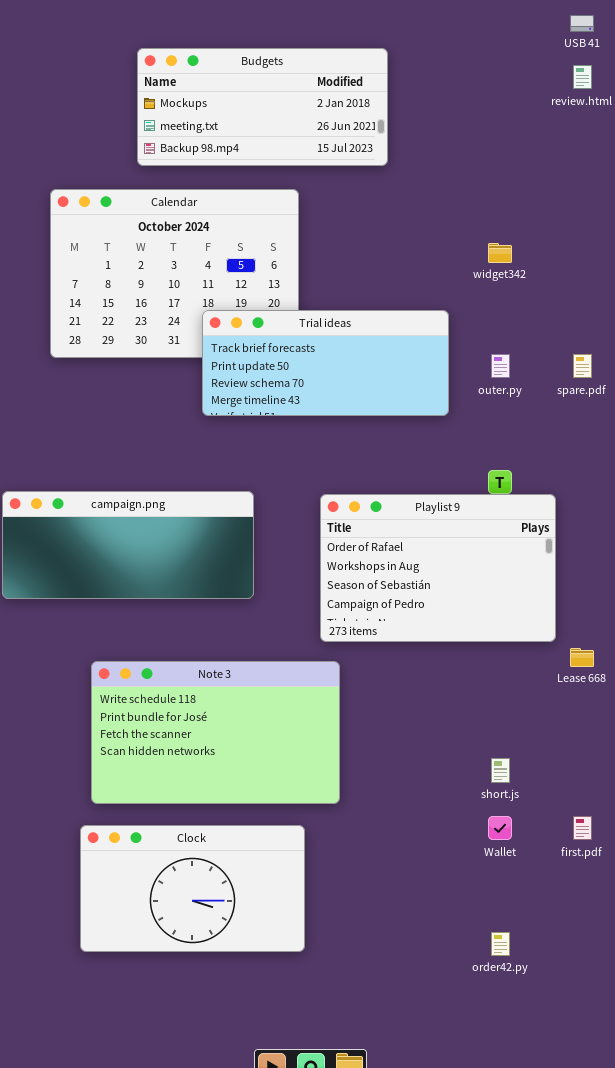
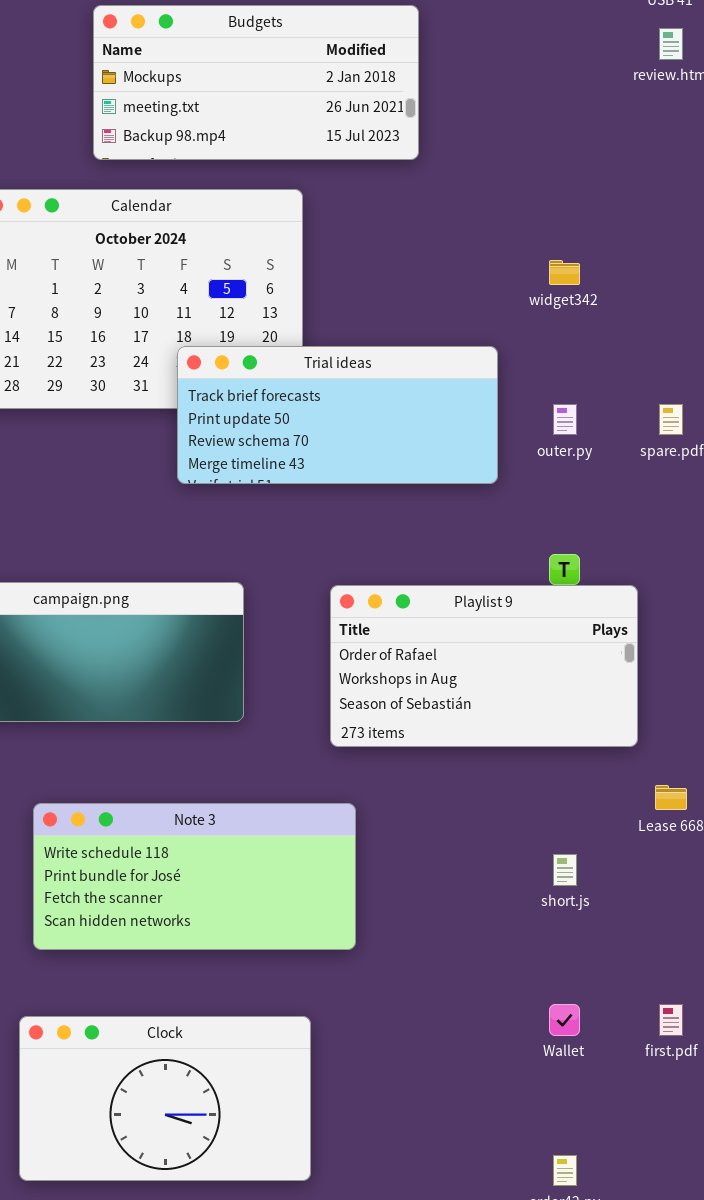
Playlist 9: [320,494,556,642] -> [330,585,638,747], resized
Note 3: [91,661,340,804] -> [33,803,356,950], resized
short.js: [491,758,510,783] -> [553,854,577,886], moved

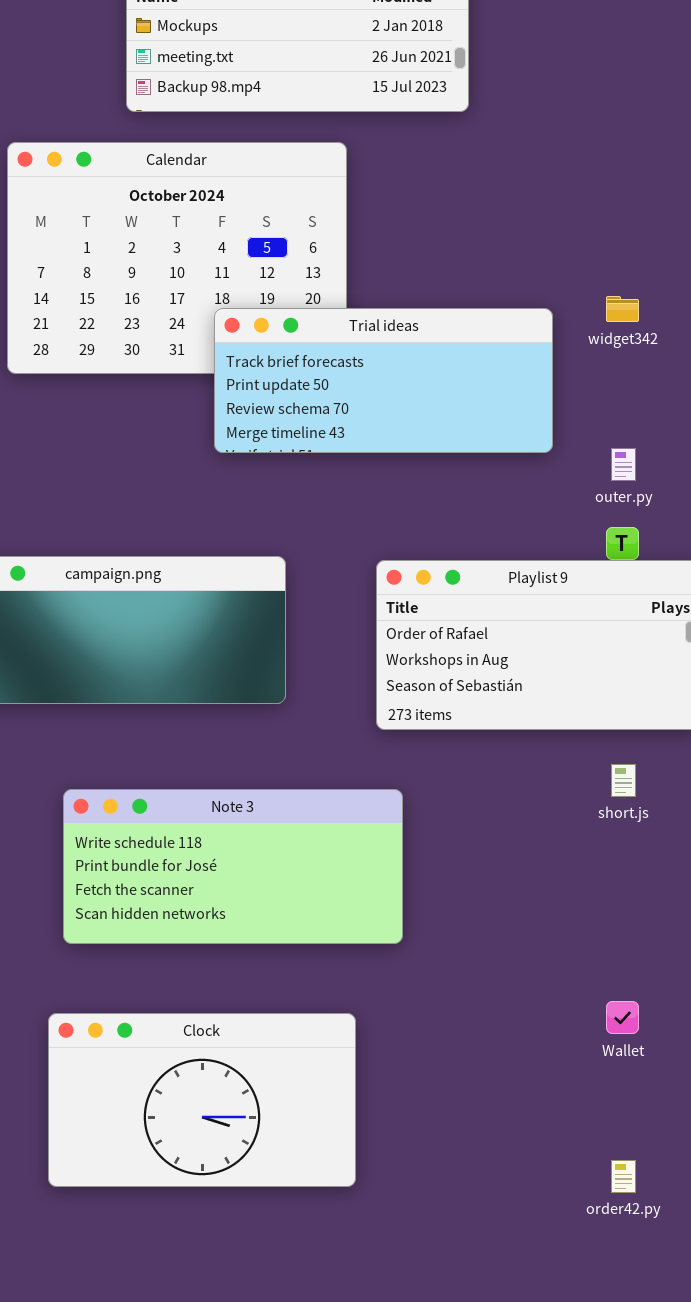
widget342: [549,260,580,285] -> [606,296,639,322], moved
outer.py: [553,404,577,435] -> [611,448,636,481], moved
short.js: [553,854,577,886] -> [611,764,636,797], moved

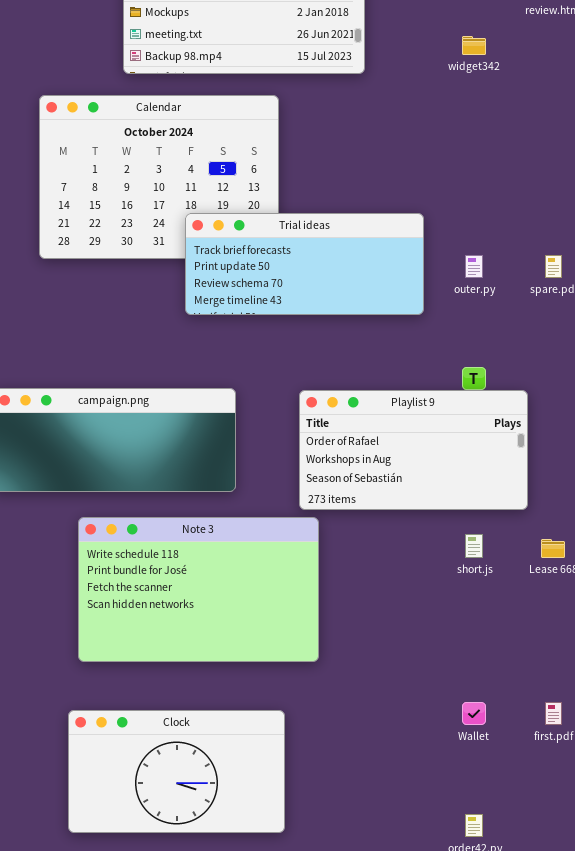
widget342: [606,296,639,322] -> [462,36,486,55], moved
outer.py: [611,448,636,481] -> [465,255,483,278], moved
Note 3: [63,789,403,944] -> [78,517,319,662], resized

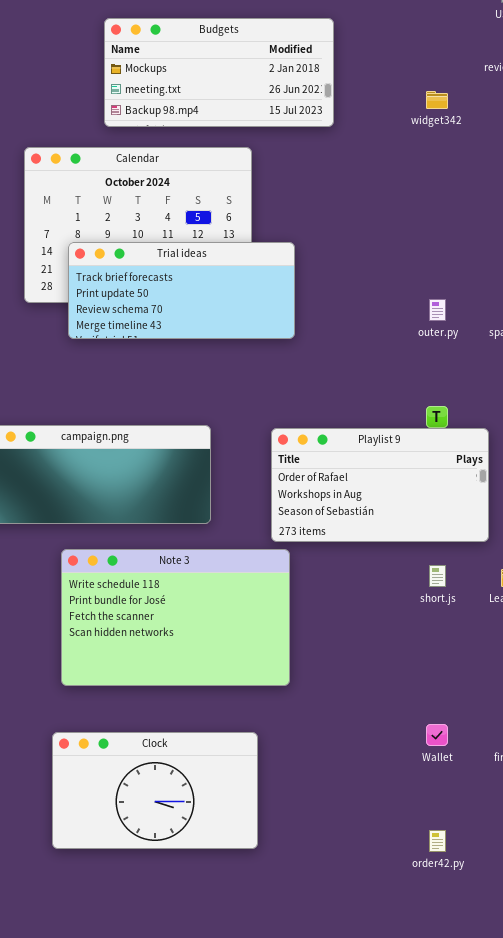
Trial ideas: [185,213,424,315] -> [68,242,295,339], moved

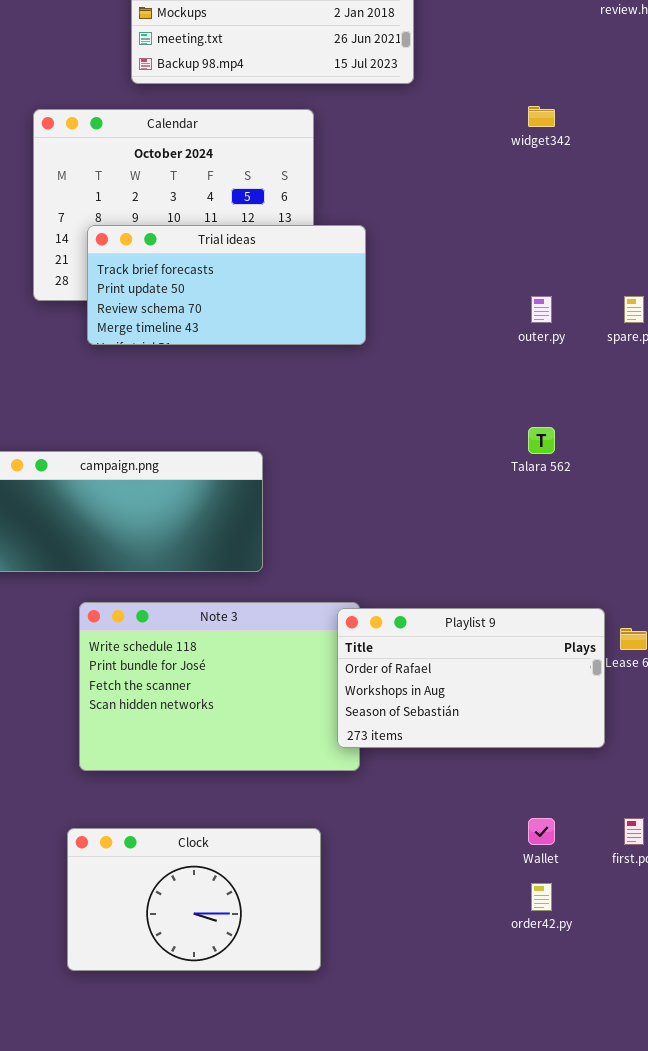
widget342: [426,91,448,109] -> [528,106,555,127], moved
Playlist 9: [271,428,489,542] -> [337,608,605,748], moved
order42.py: [429,830,446,852] -> [531,883,552,911], moved

